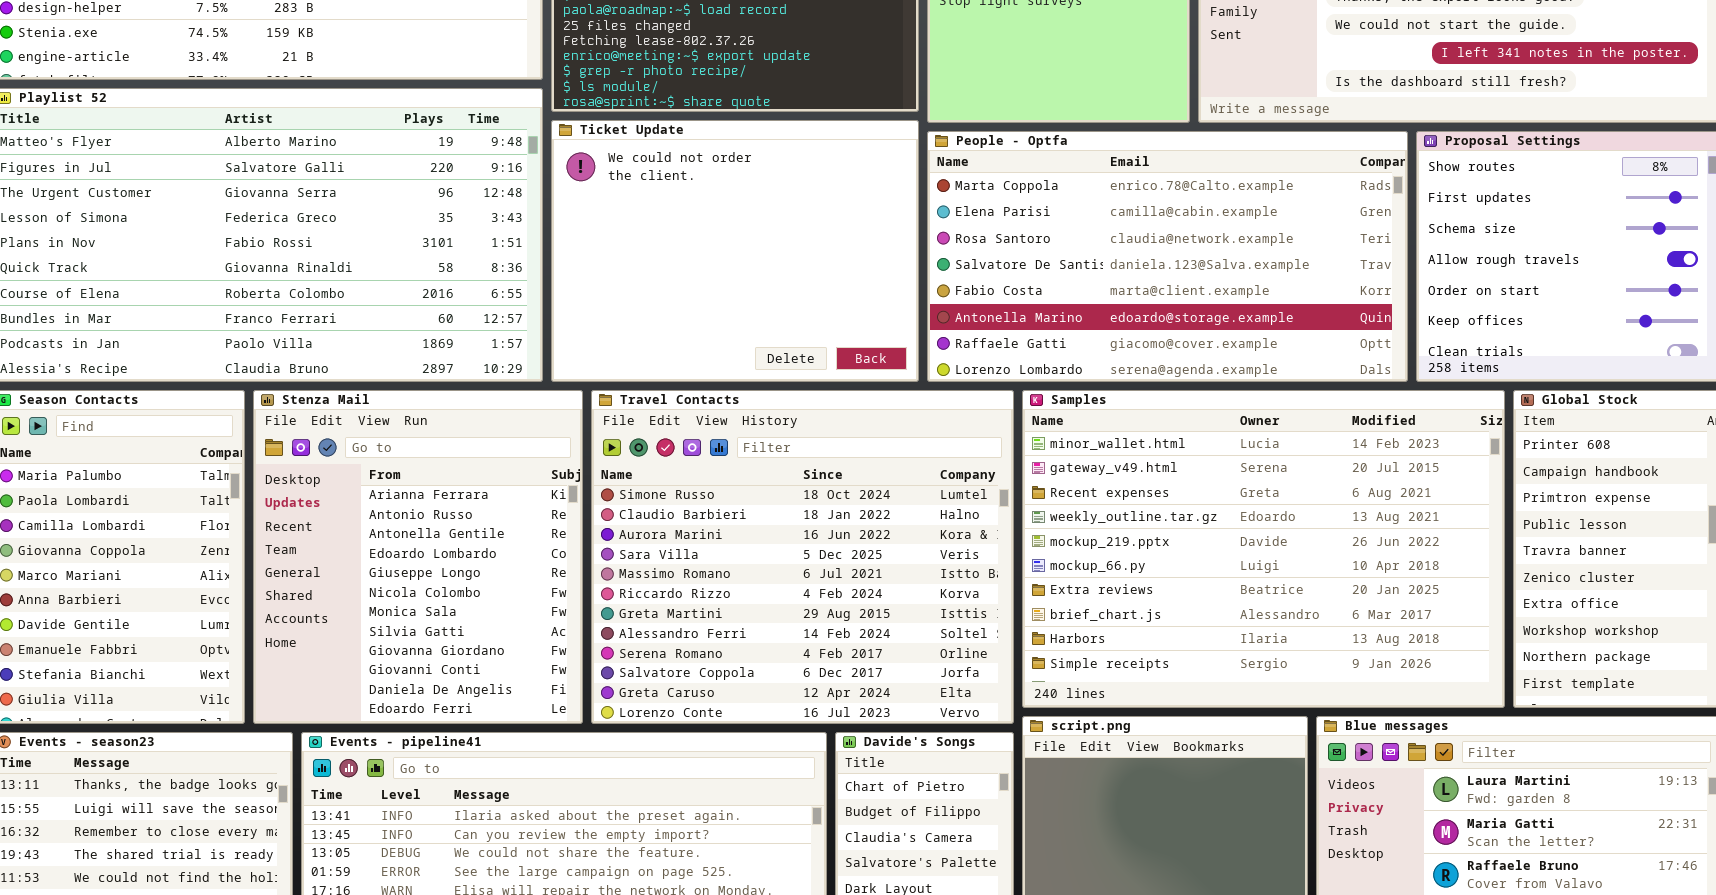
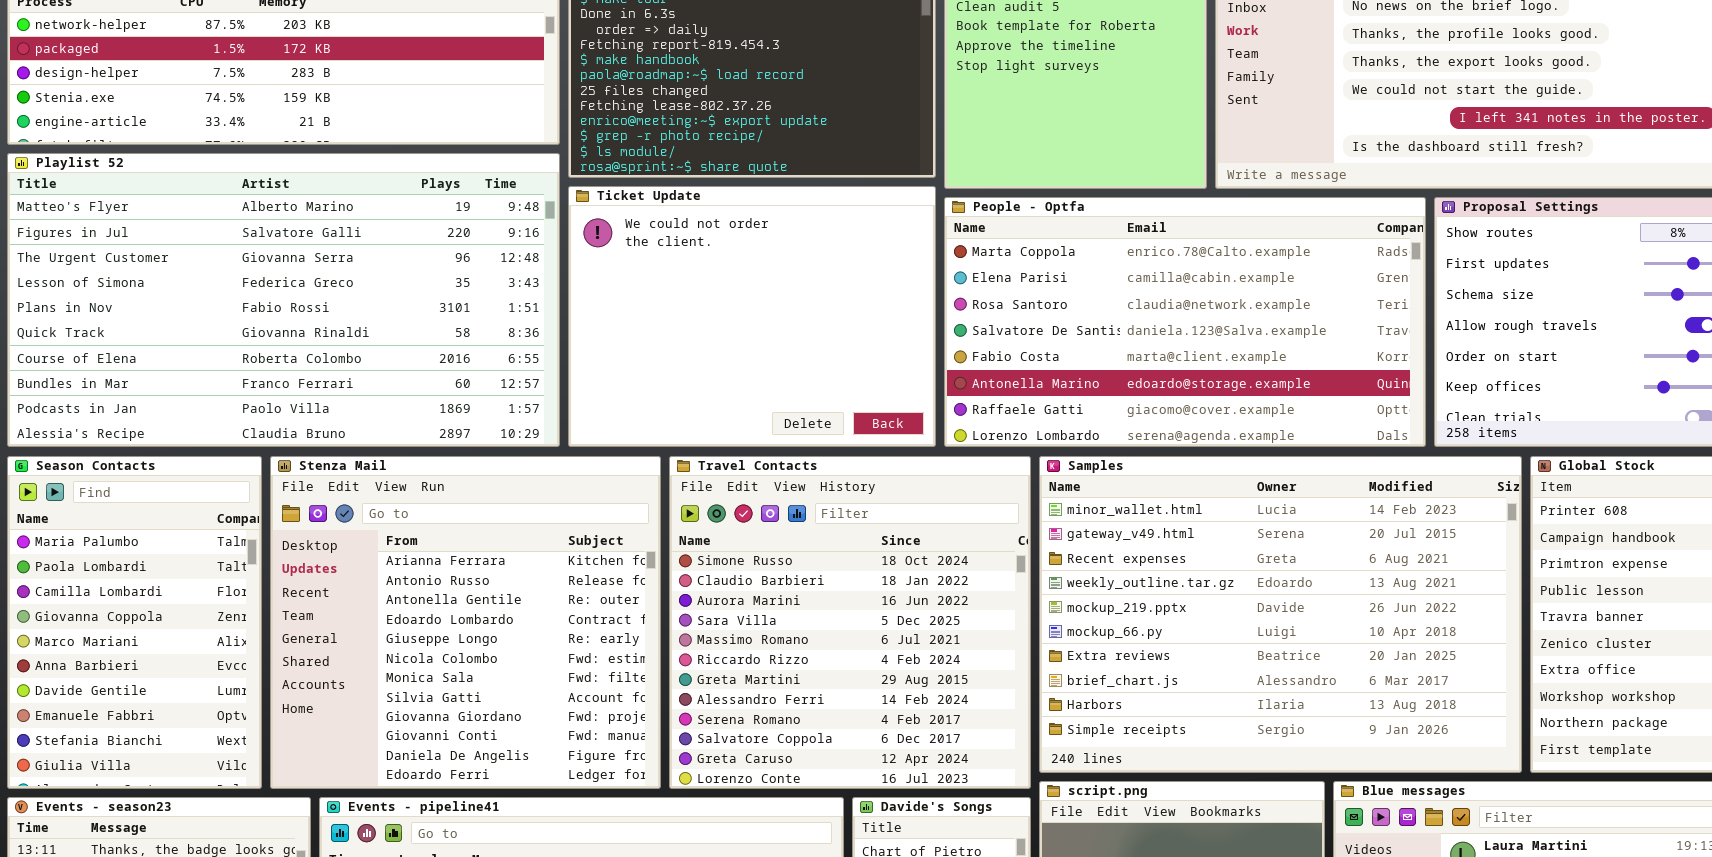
Stenza Mail: [253,390,583,724] -> [270,456,661,789], resized
Travel Contacts: [591,390,1014,724] -> [669,456,1031,789], resized

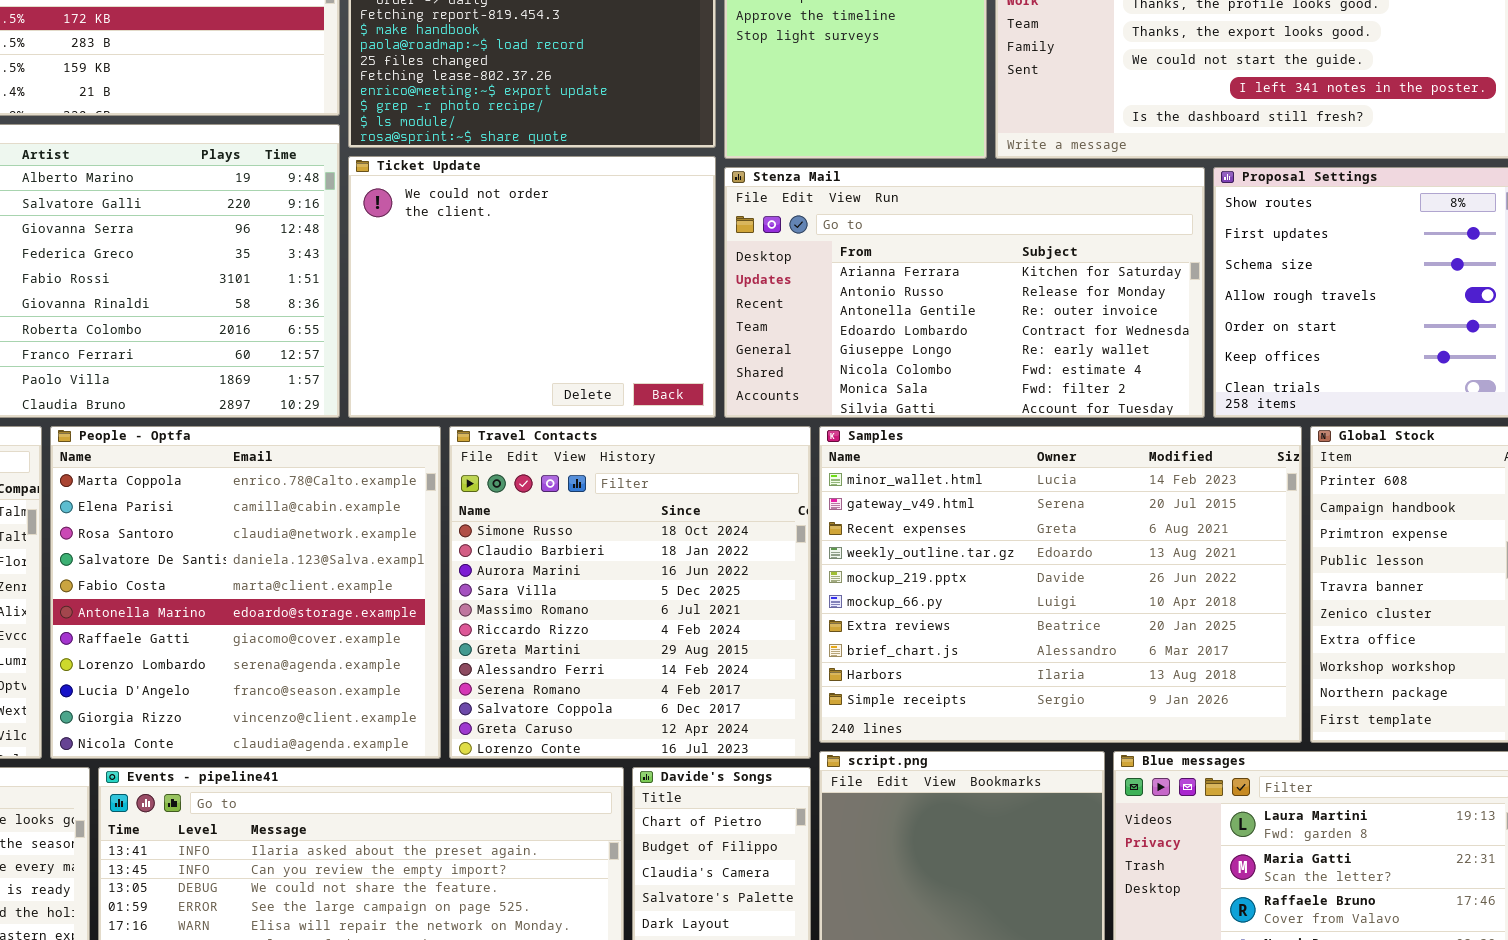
People - Optfa: [944,197,1426,447] -> [50,426,441,759], moved, resized
Stenza Mail: [270,456,661,789] -> [724,167,1205,418], moved, resized

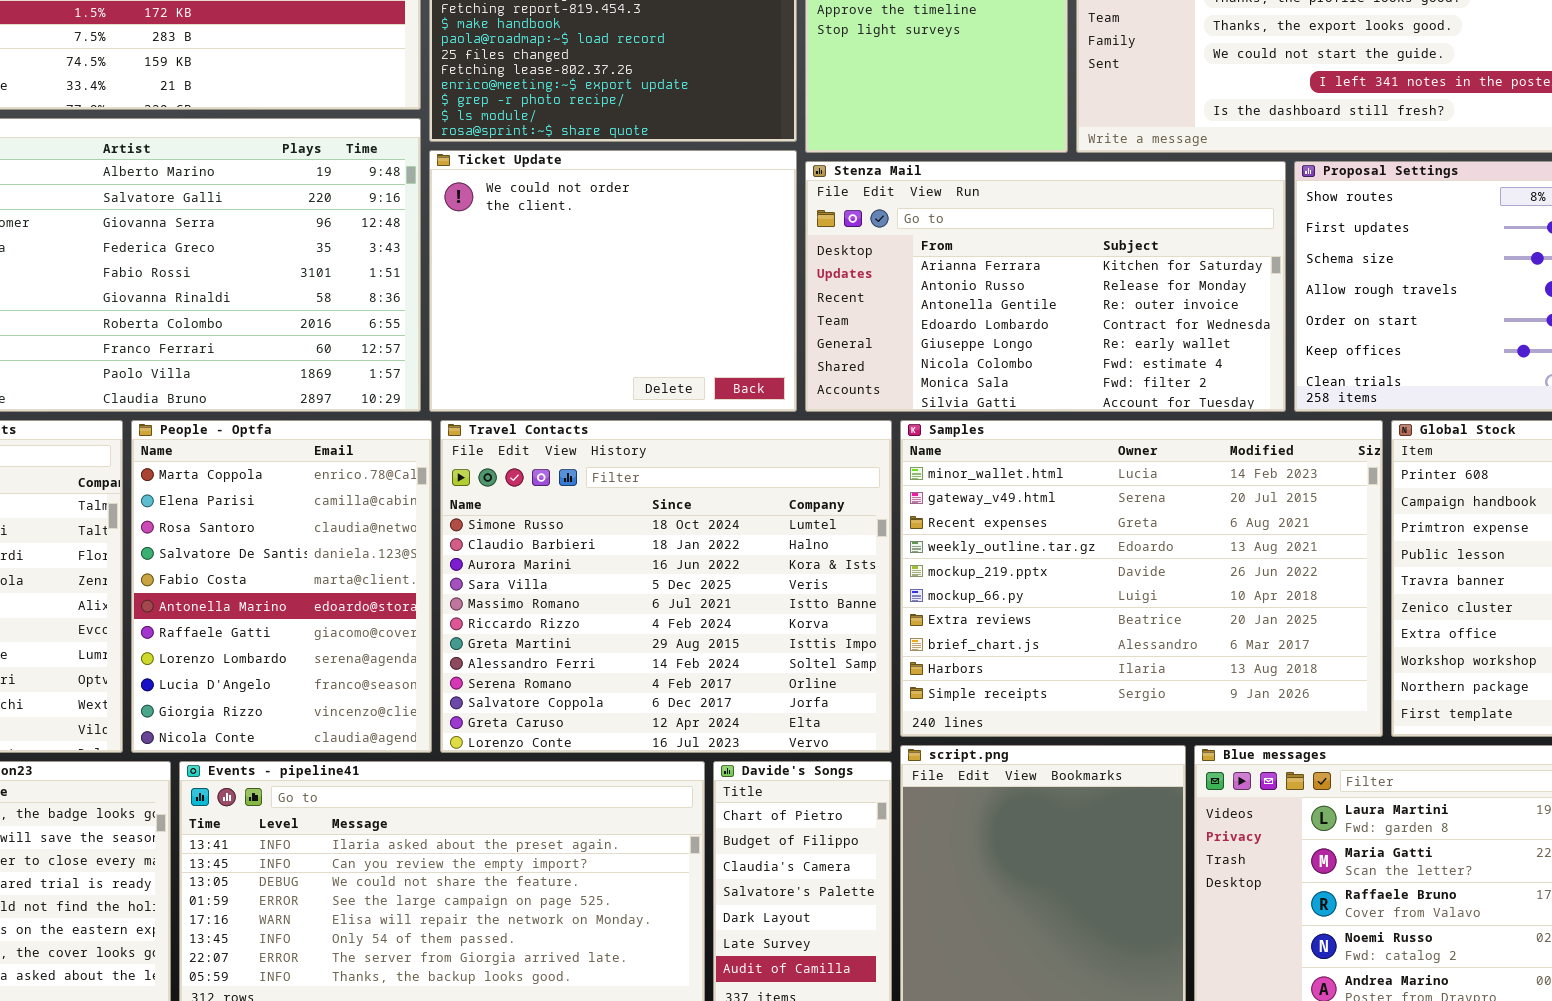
People - Optfa: [50,426,441,759] -> [131,420,432,753], resized
Travel Contacts: [449,426,811,759] -> [440,420,892,753], resized

